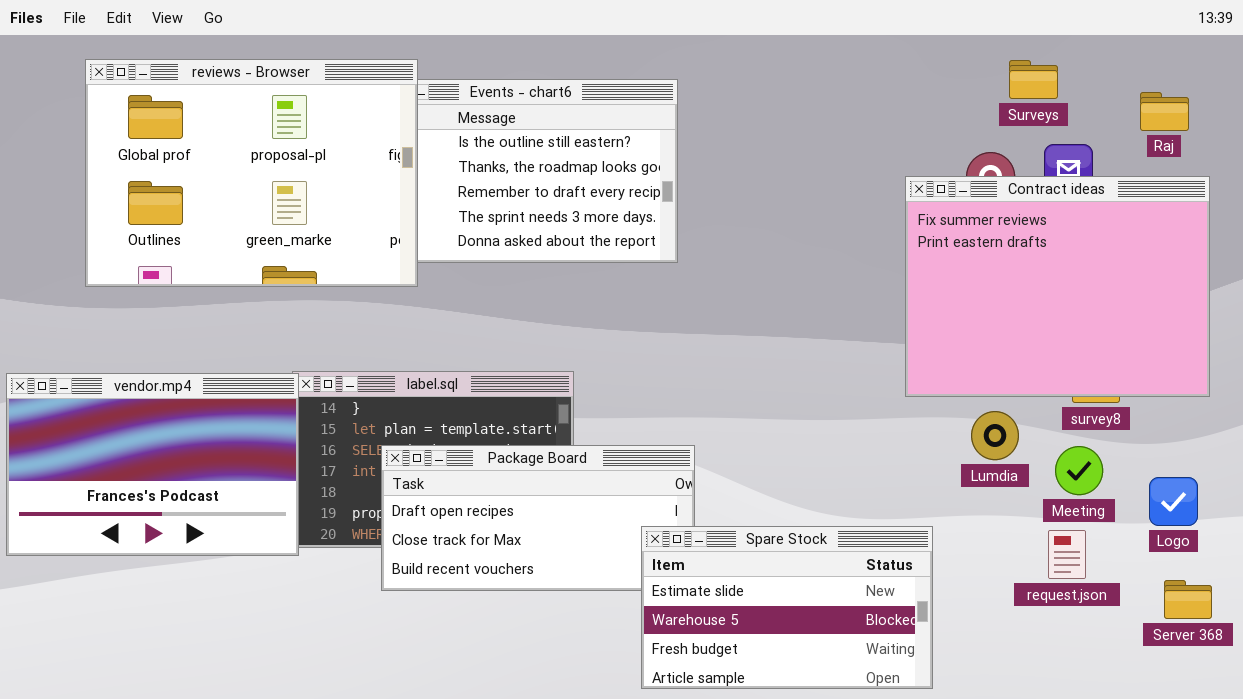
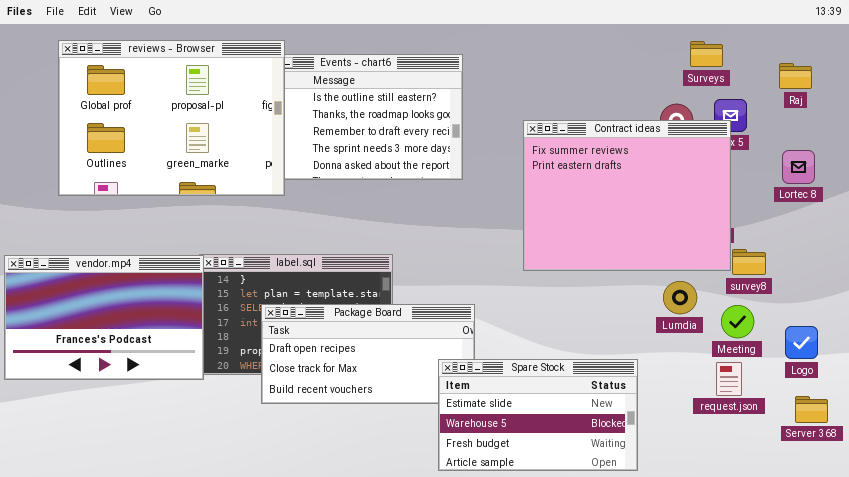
Contract ideas: [905,176,1210,397] -> [523,120,731,271], moved

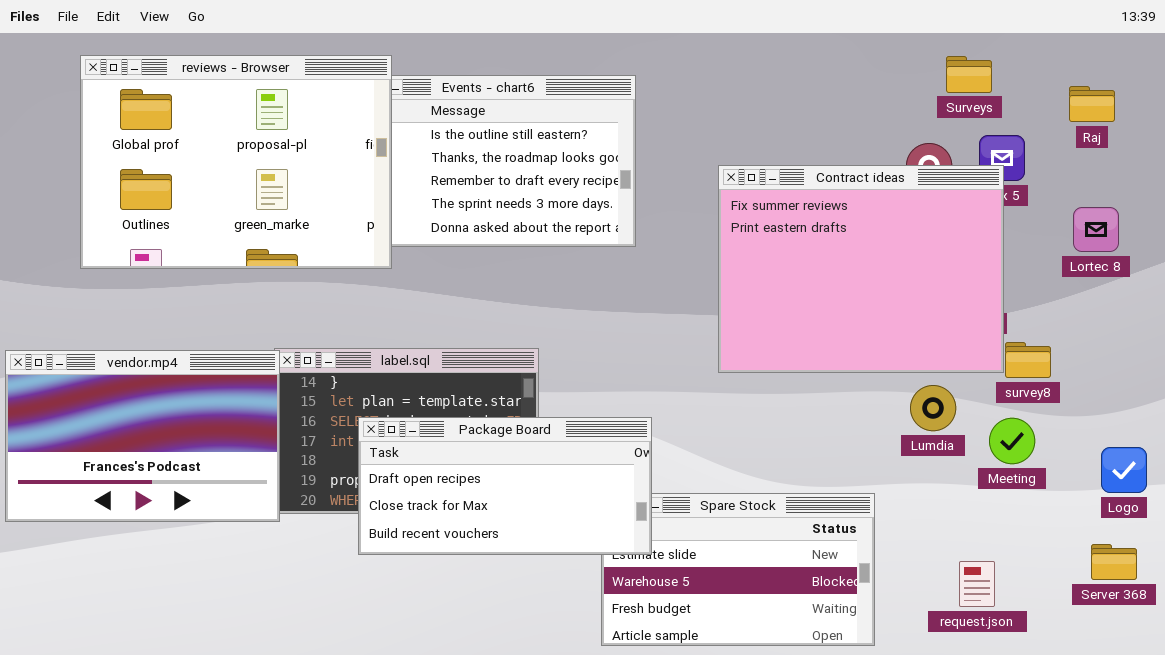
Package Board: [261,304,475,404] -> [358,417,652,555], raised
Logo: [785,326,818,359] -> [1101,447,1147,493], moved
request.json: [716,362,742,396] -> [959,561,995,607], moved

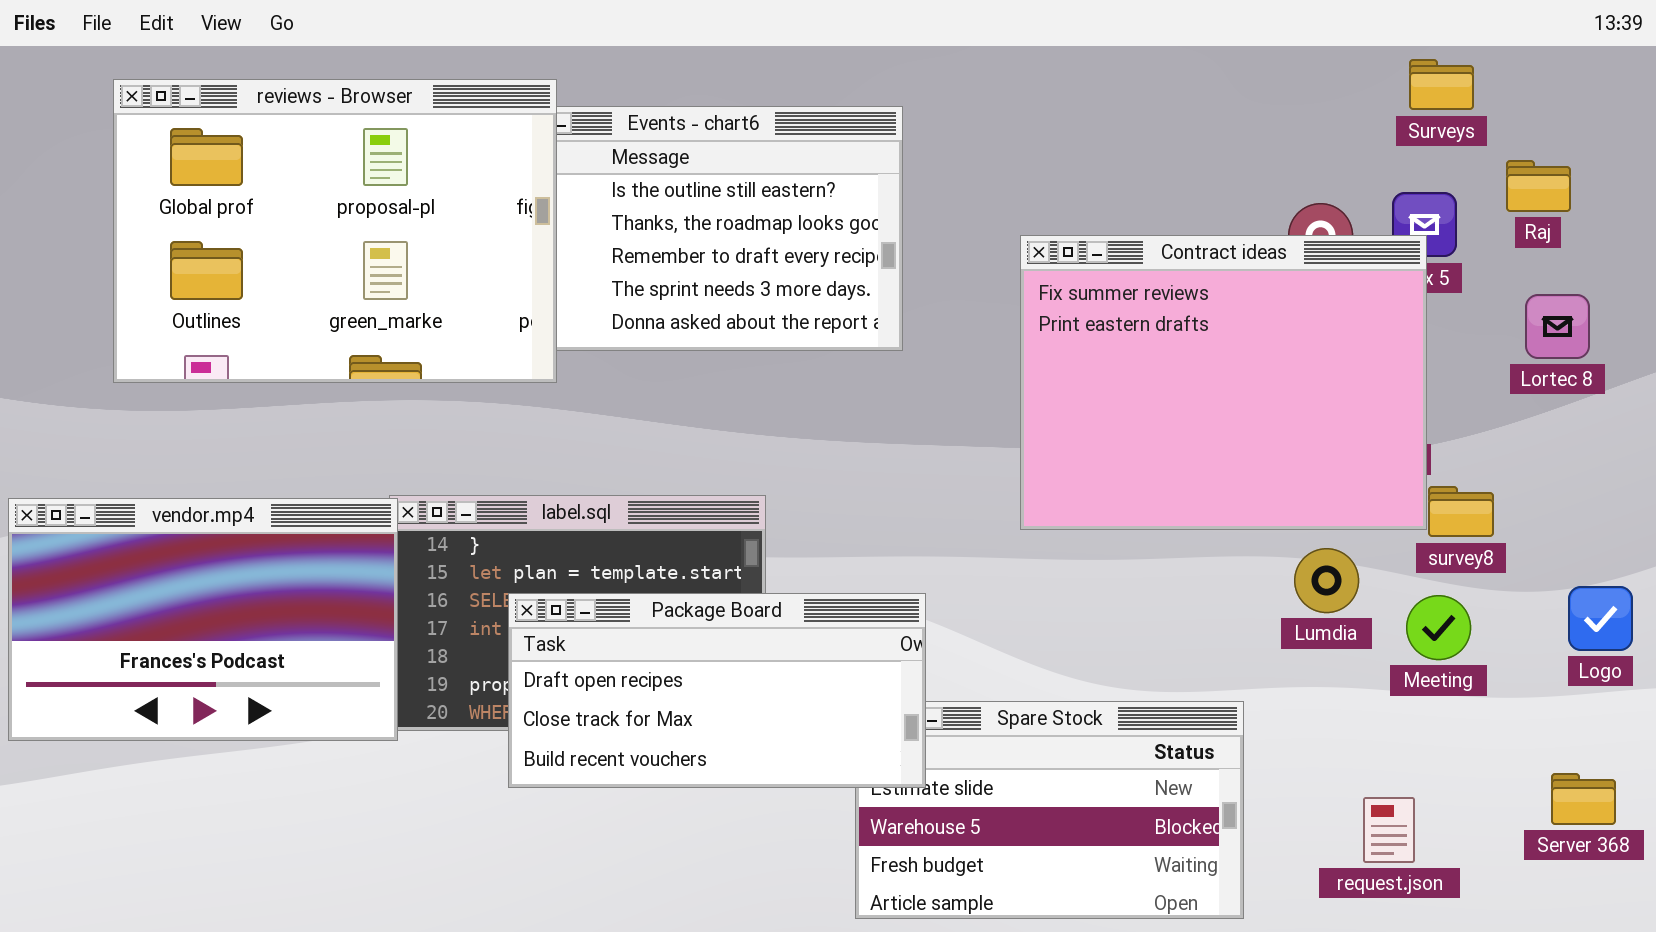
Surveys: [946,56,992,93] -> [1409,59,1474,110], moved
Raj: [1069,86,1115,122] -> [1506,160,1571,212], moved
Logo: [1101,447,1147,493] -> [1568,586,1633,651], moved

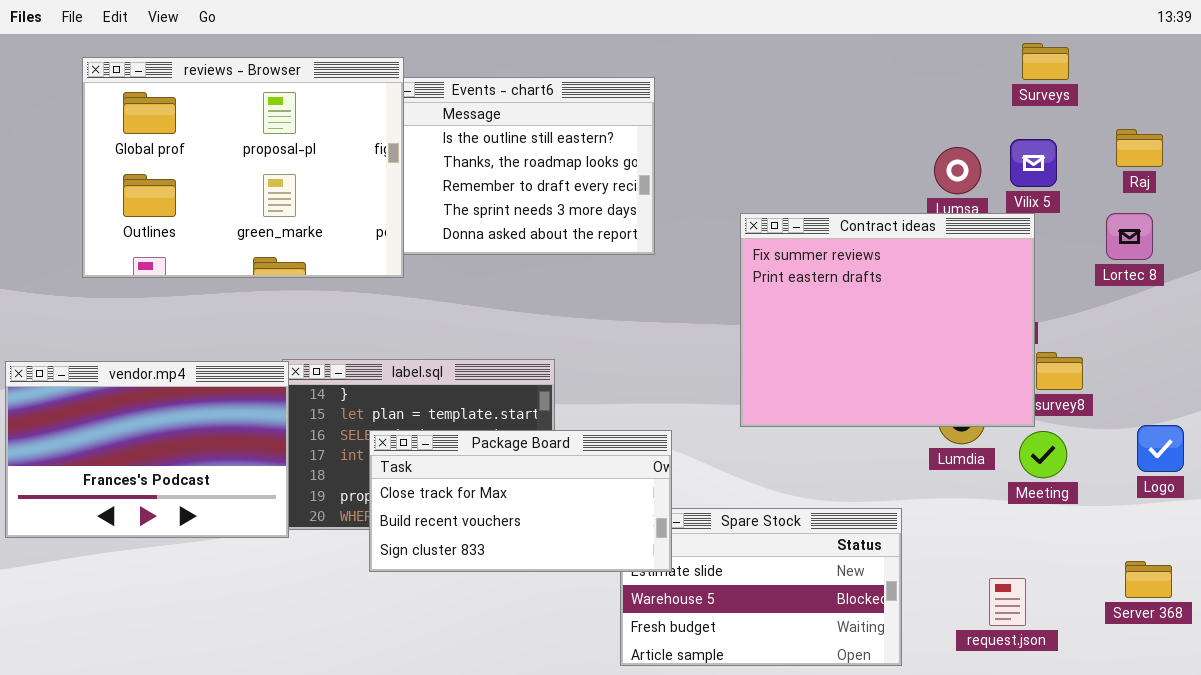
Raj: [1506,160,1571,212] -> [1116,129,1163,167], moved
Contract ideas: [1020,235,1427,530] -> [740,213,1035,427], moved
Package Board: [508,593,926,788] -> [369,430,672,572], scrolled down 1 row

